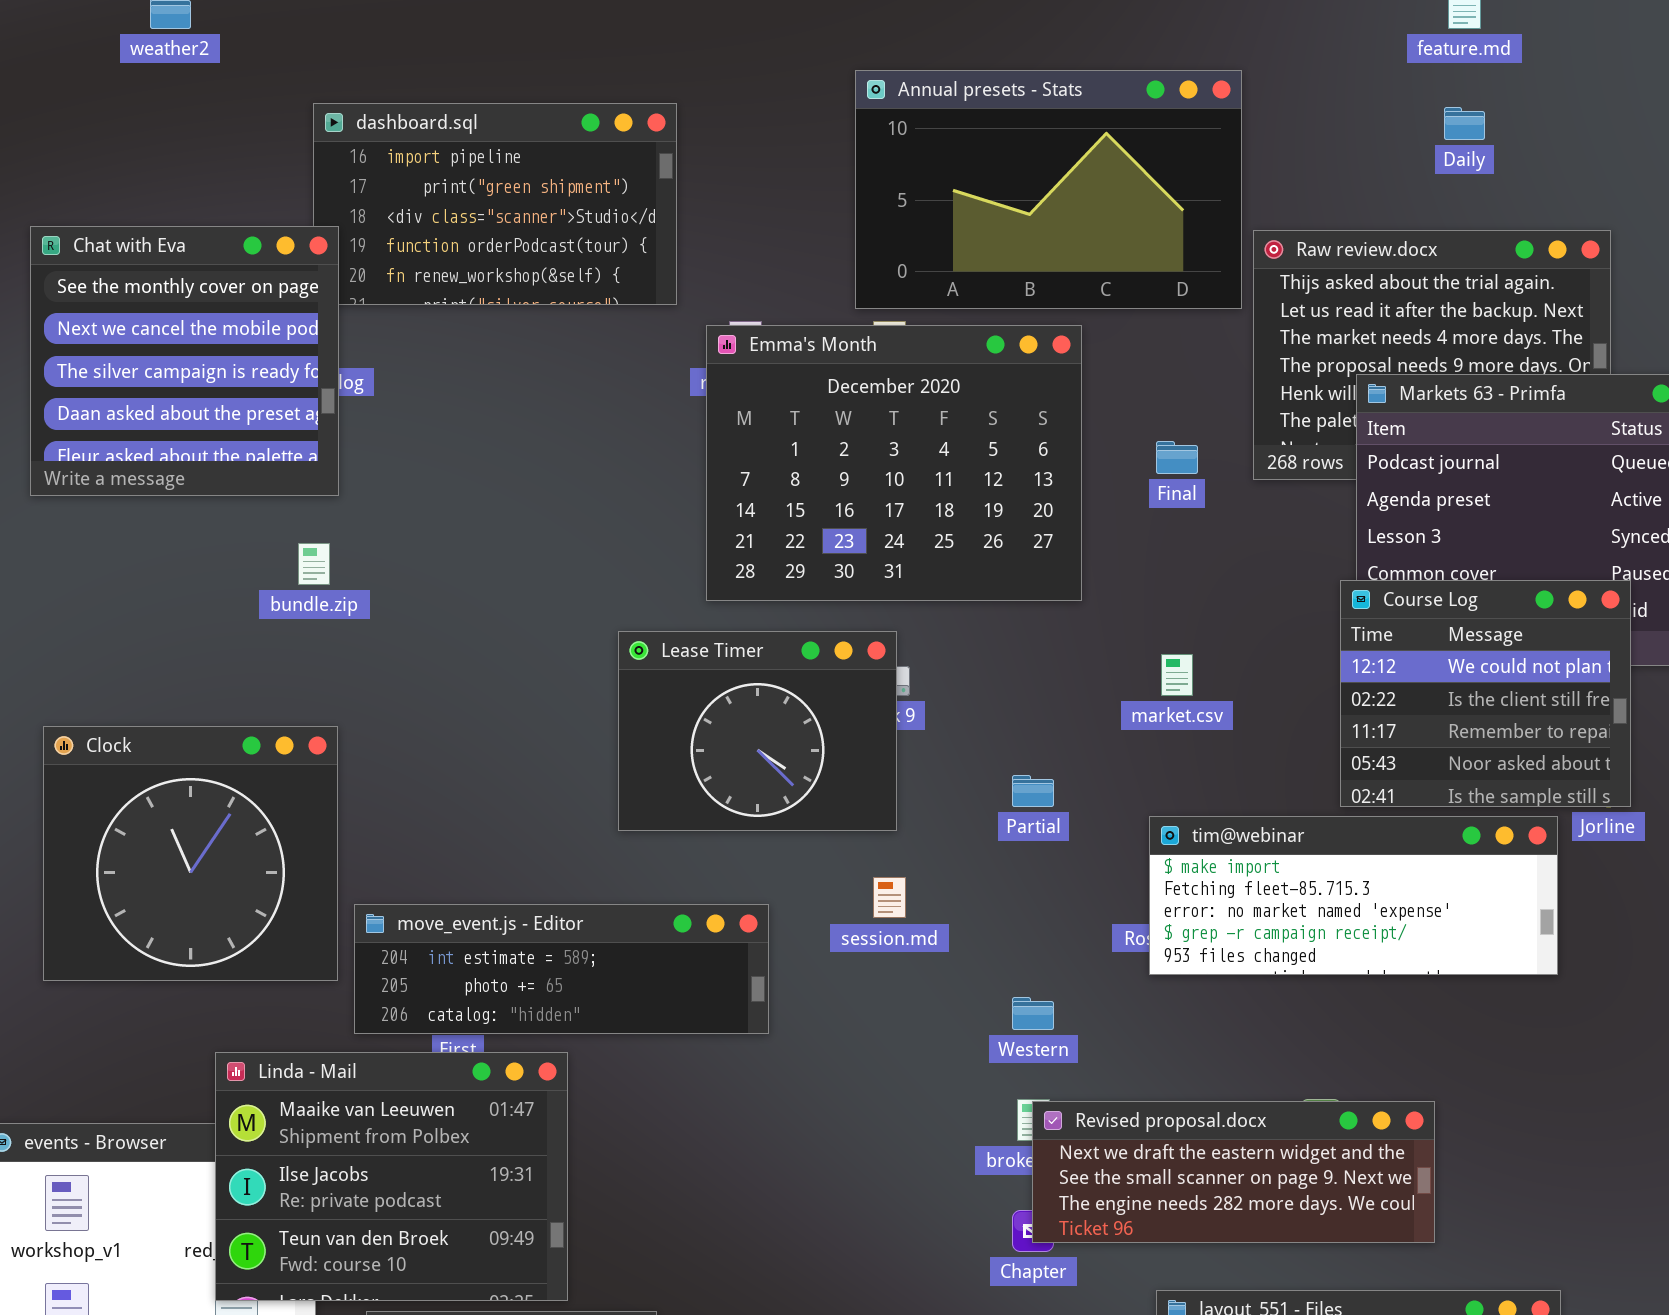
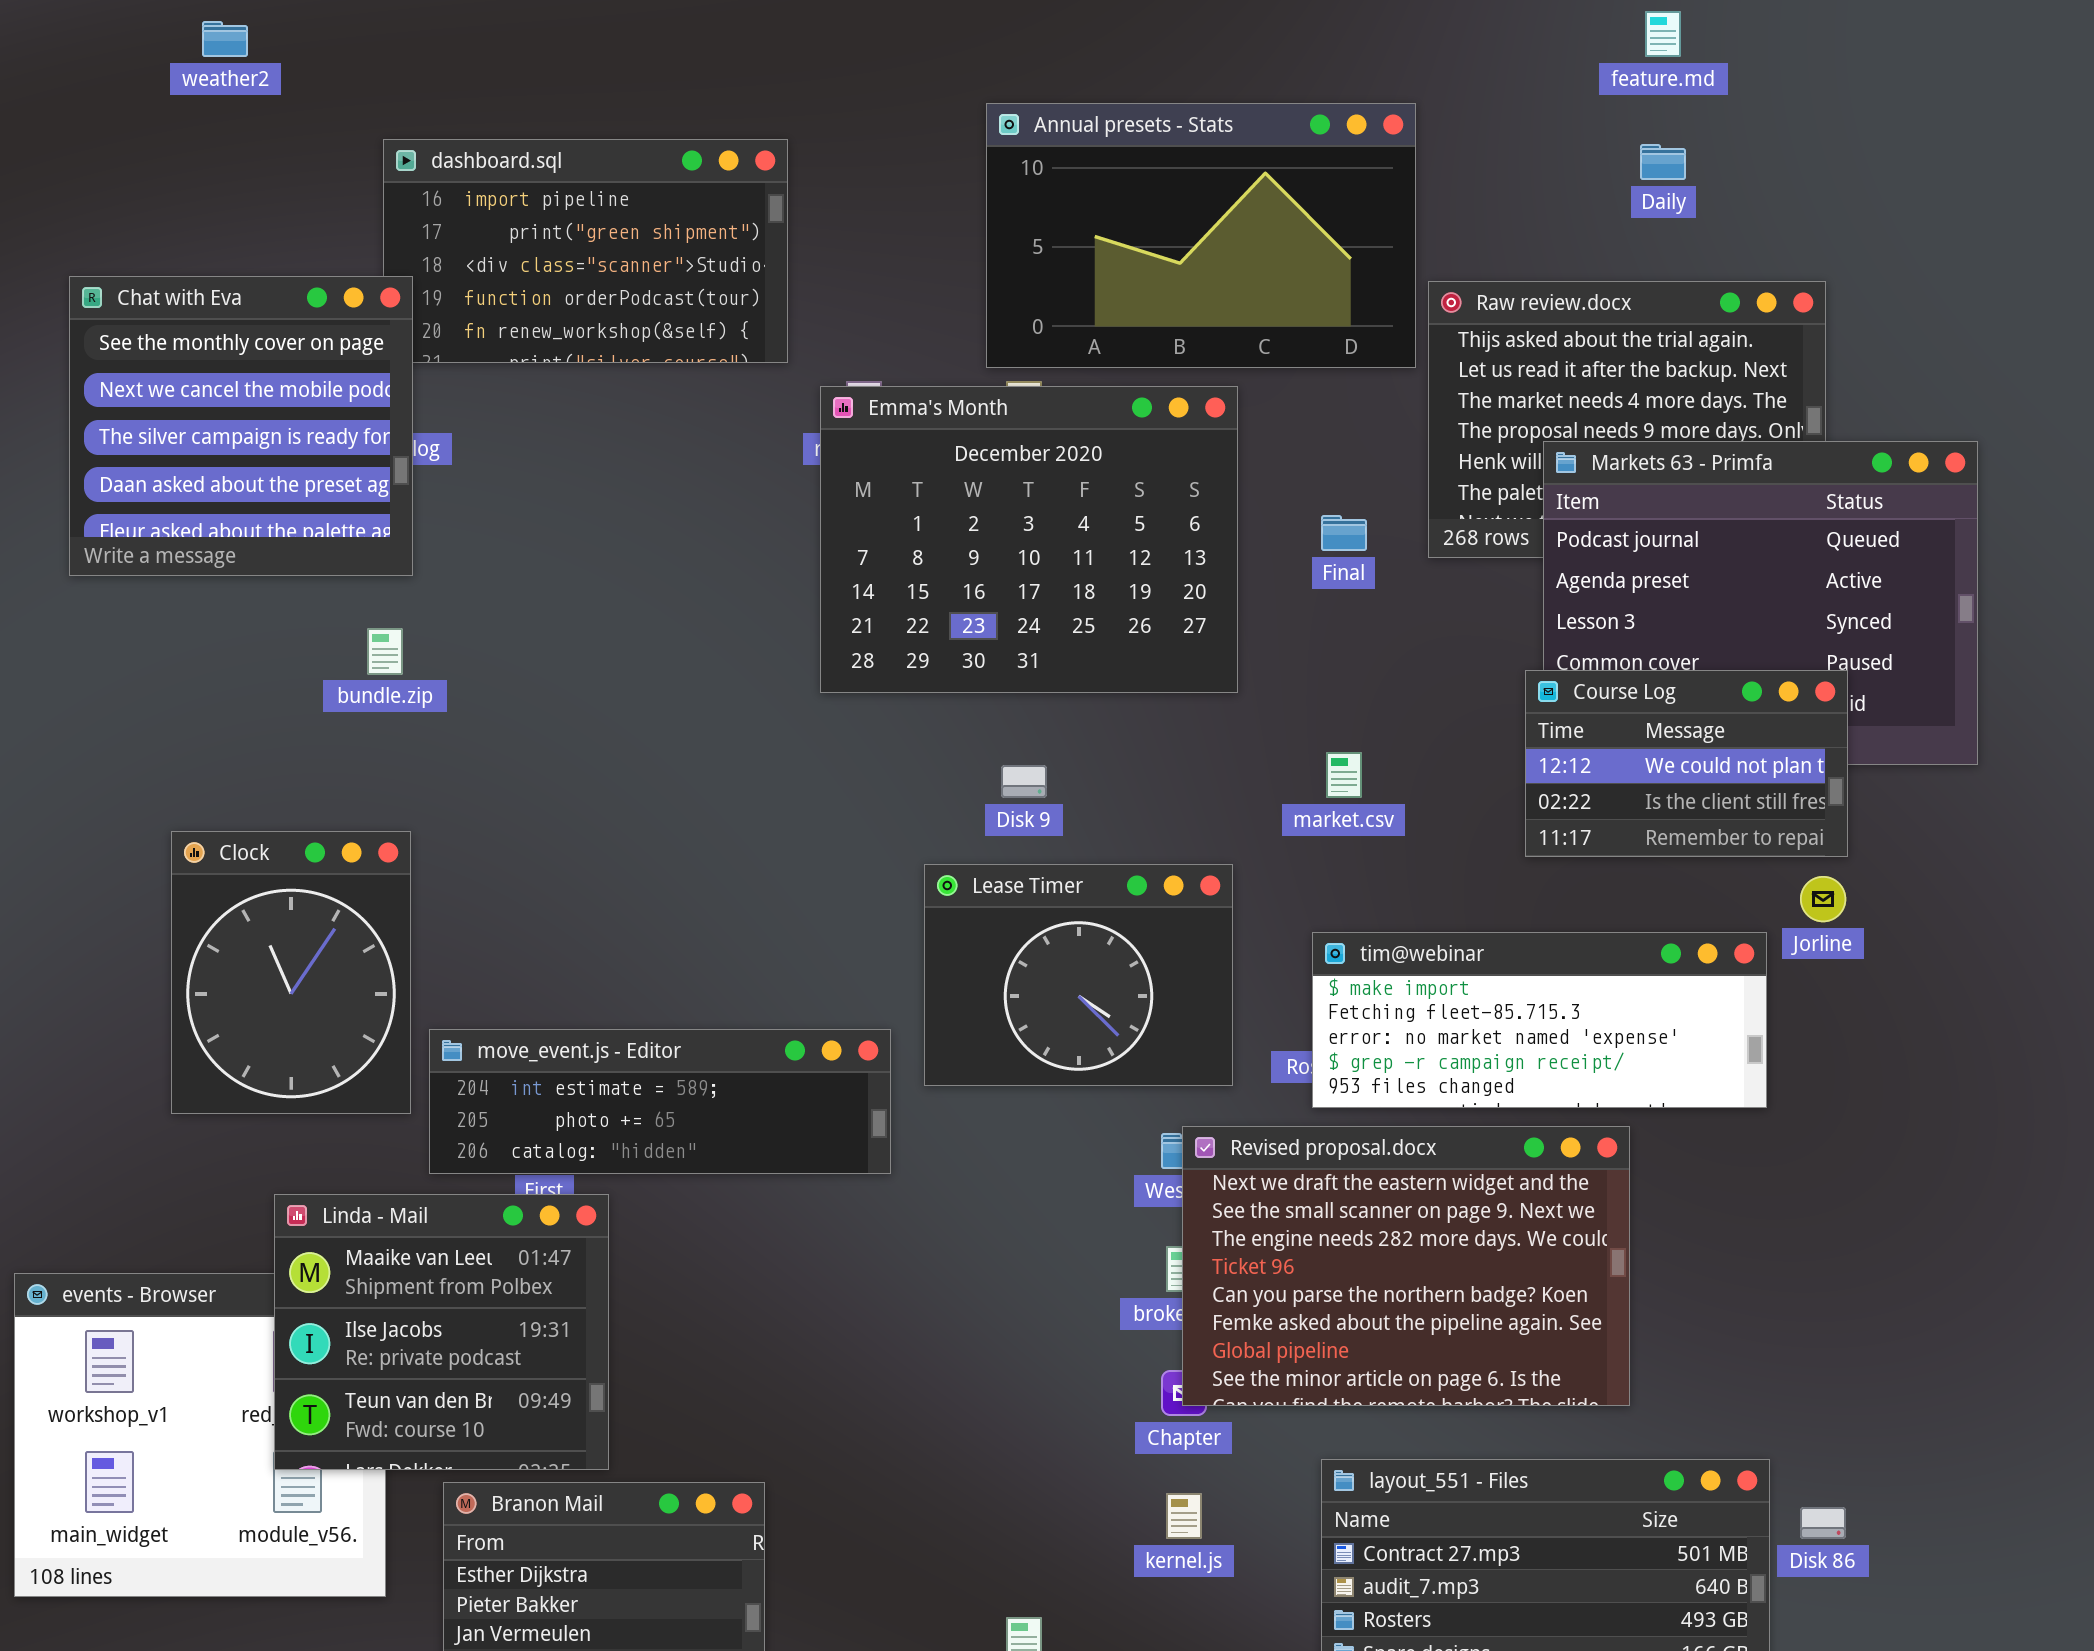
Course Log: [1340,580,1631,807] -> [1525,670,1848,857], resized
Lease Timer: [618,631,897,831] -> [924,864,1233,1086], moved
Clock: [43,726,338,981] -> [171,831,411,1114], resized
Linda - Mail: [215,1052,568,1301] -> [274,1194,609,1470], resized
Revised proposal.docx: [1032,1101,1435,1243] -> [1182,1126,1630,1406], resized

